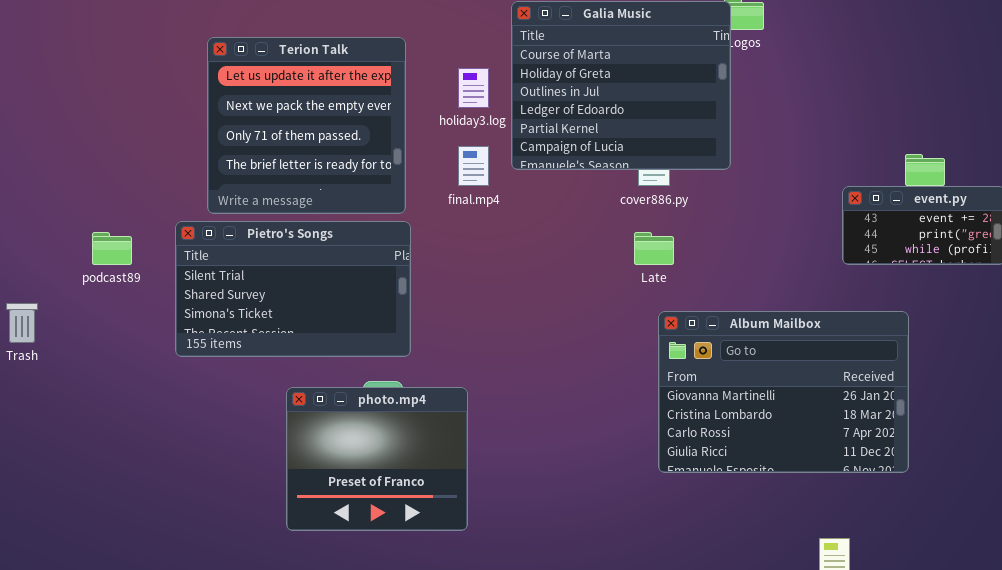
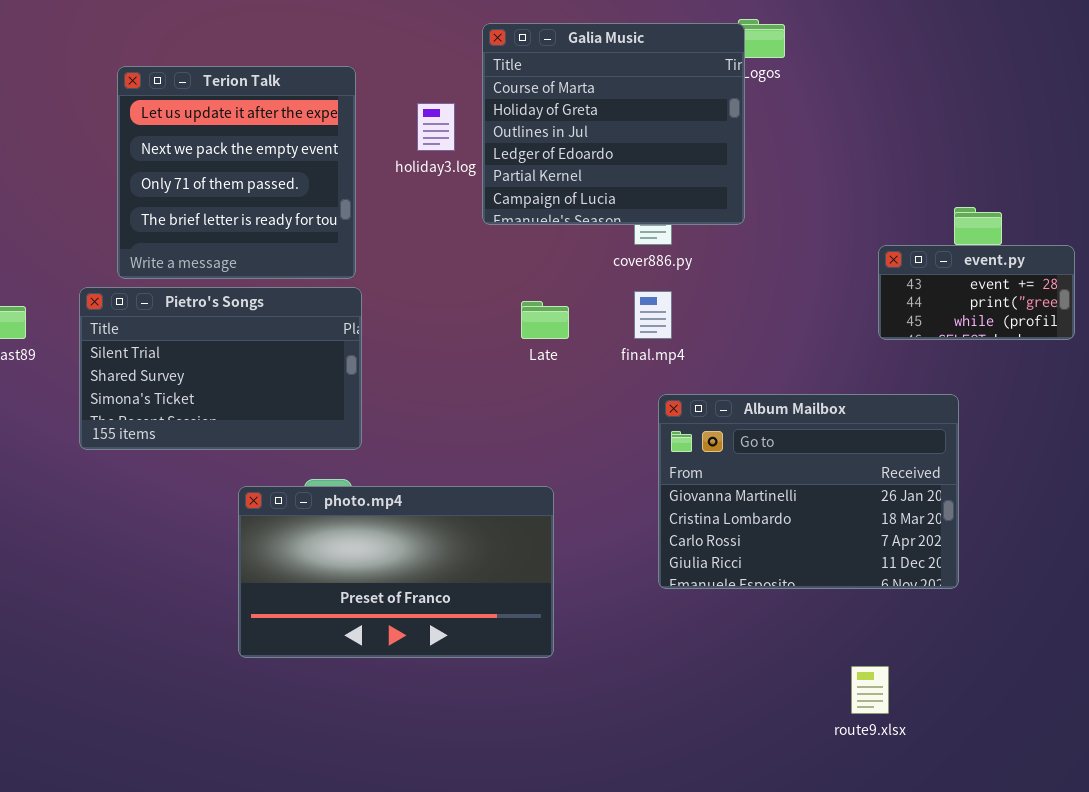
final.mp4: [458,146,489,186] -> [634,291,672,339], moved
Late: [634,232,674,265] -> [521,301,569,339], moved
photo.mp4: [286,387,468,531] -> [238,486,554,658], moved, resized

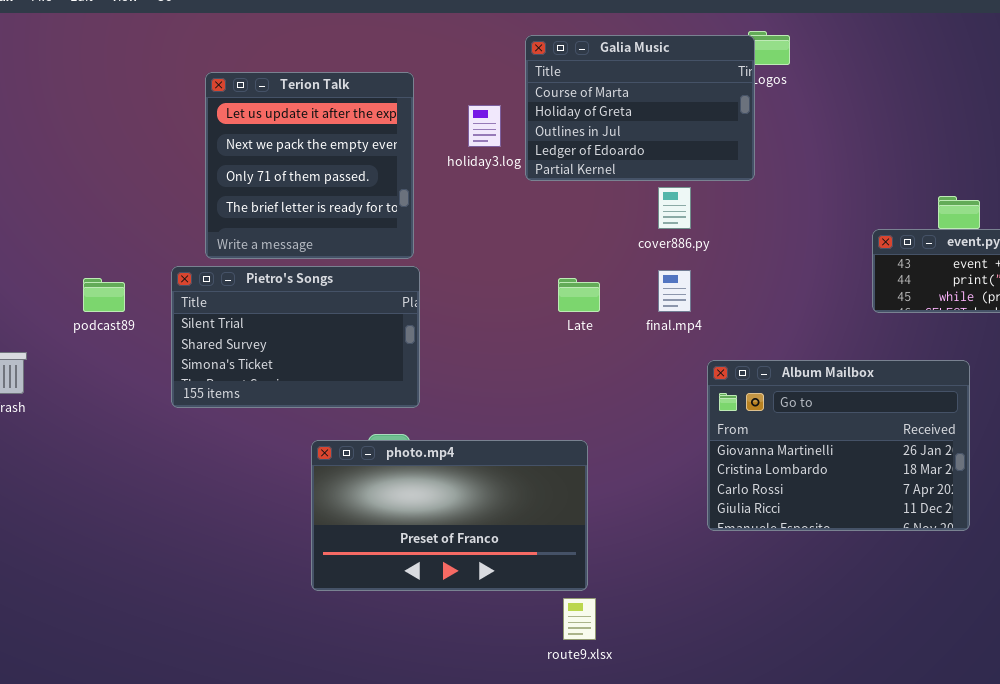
Galia Music: [482,23,745,225] -> [525,35,755,181], resized
Album Mailbox: [658,394,959,589] -> [707,360,970,531], moved
route9.xlsx: [851,666,889,714] -> [563,598,596,640], moved

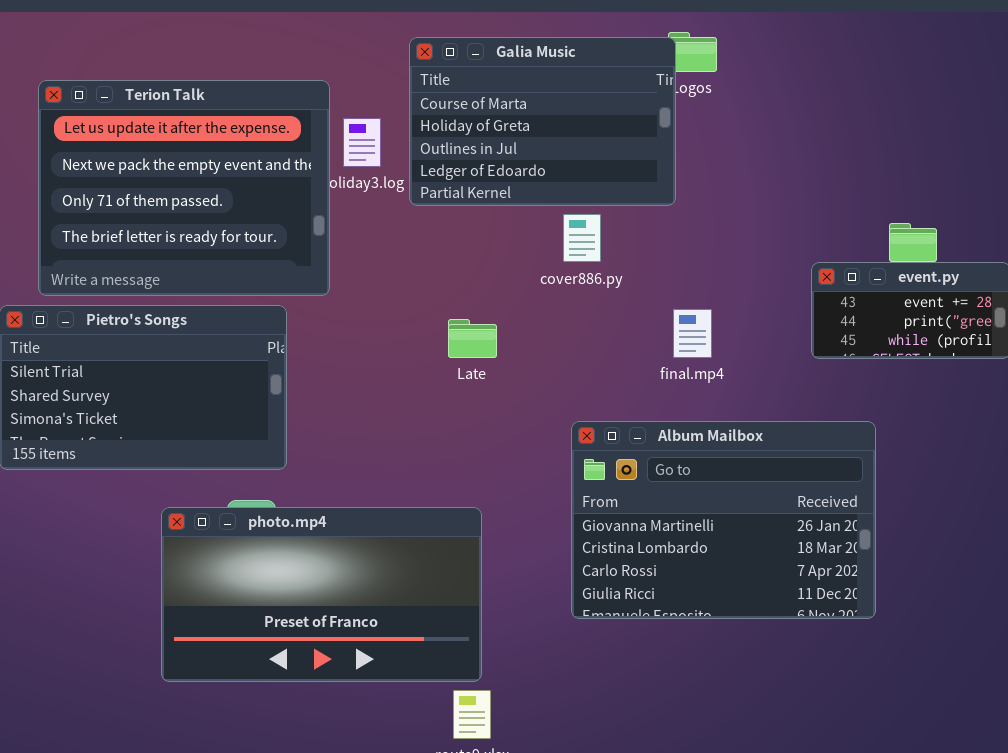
Terion Talk: [205,72,414,259] -> [38,80,330,296], resized
final.mp4: [658,270,691,312] -> [673,309,712,358], moved
Album Mailbox: [707,360,970,531] -> [571,421,876,619], moved

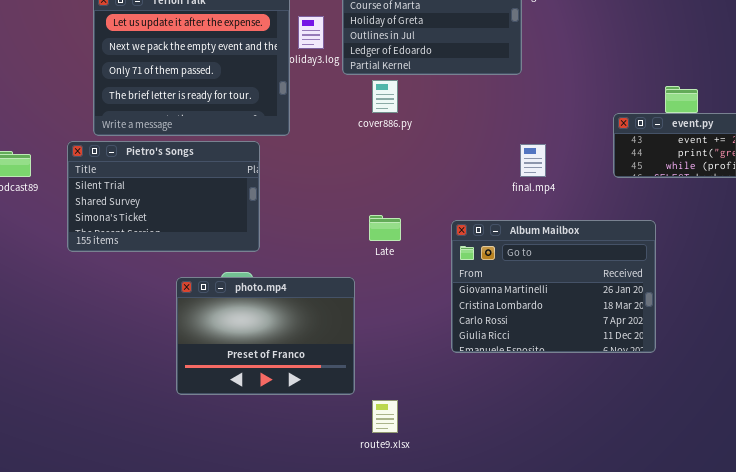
cover886.py: [563,214,601,262] -> [372,80,398,113], moved
Late: [448,319,497,358] -> [369,215,401,241], moved
photo.mp4: [161,507,482,682] -> [176,277,355,395], resized

